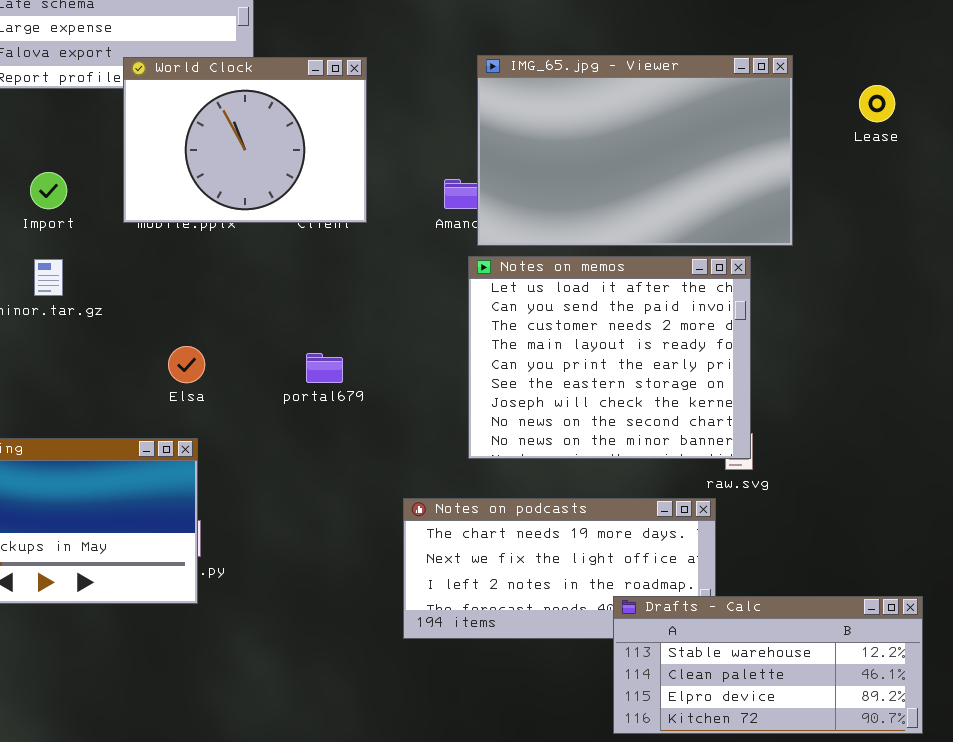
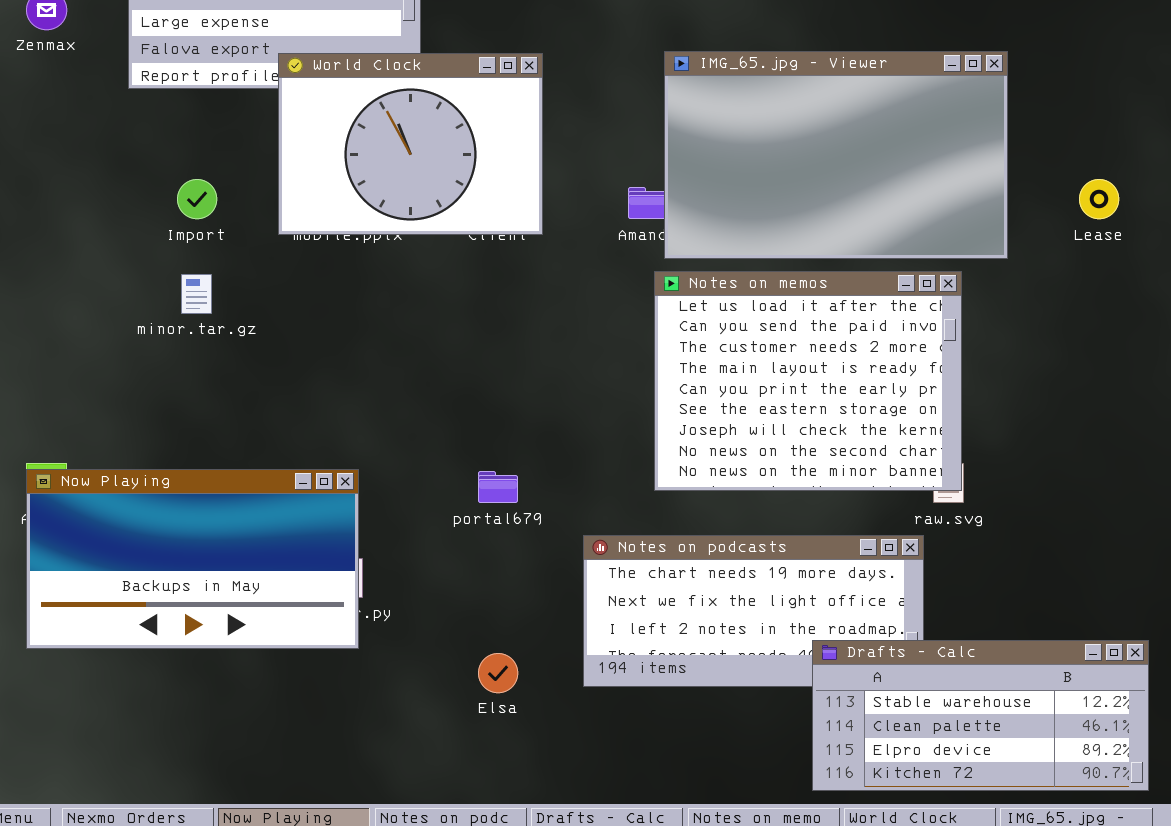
Lease: [859,85,895,122] -> [1079,179,1119,219], moved
Elsa: [168,346,205,383] -> [478,653,518,693], moved
portal679: [306,353,343,383] -> [478,471,518,503], moved

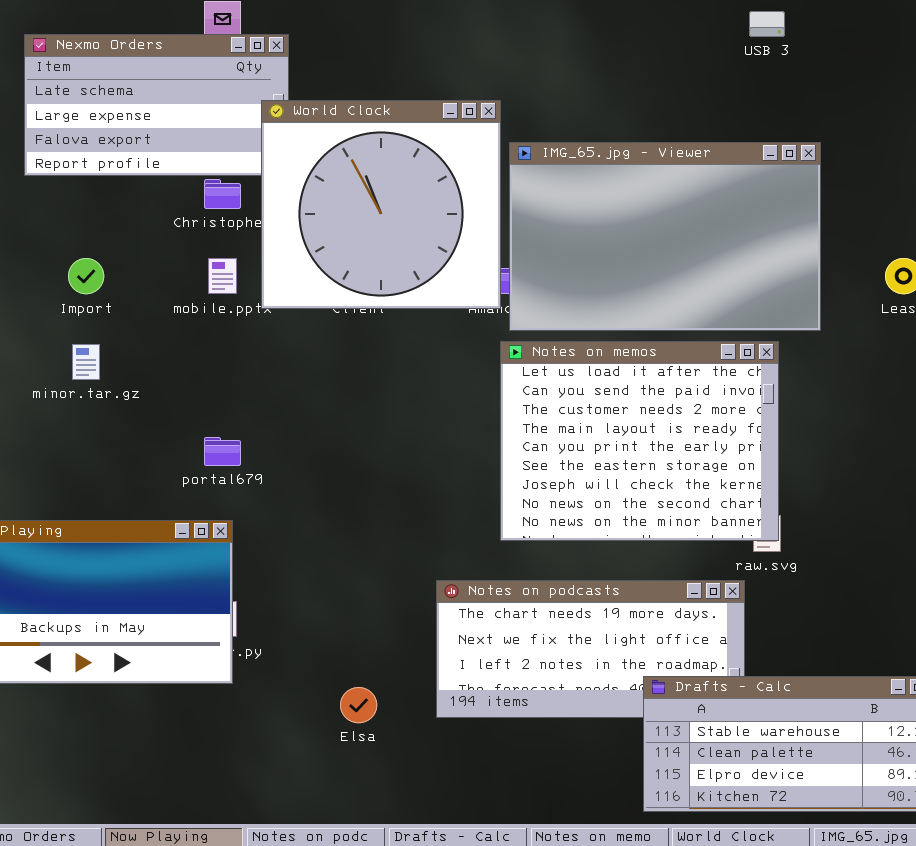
World Clock: [278,53,543,235] -> [261,100,501,309], moved, resized
portal679: [478,471,518,503] -> [204,437,241,466], moved

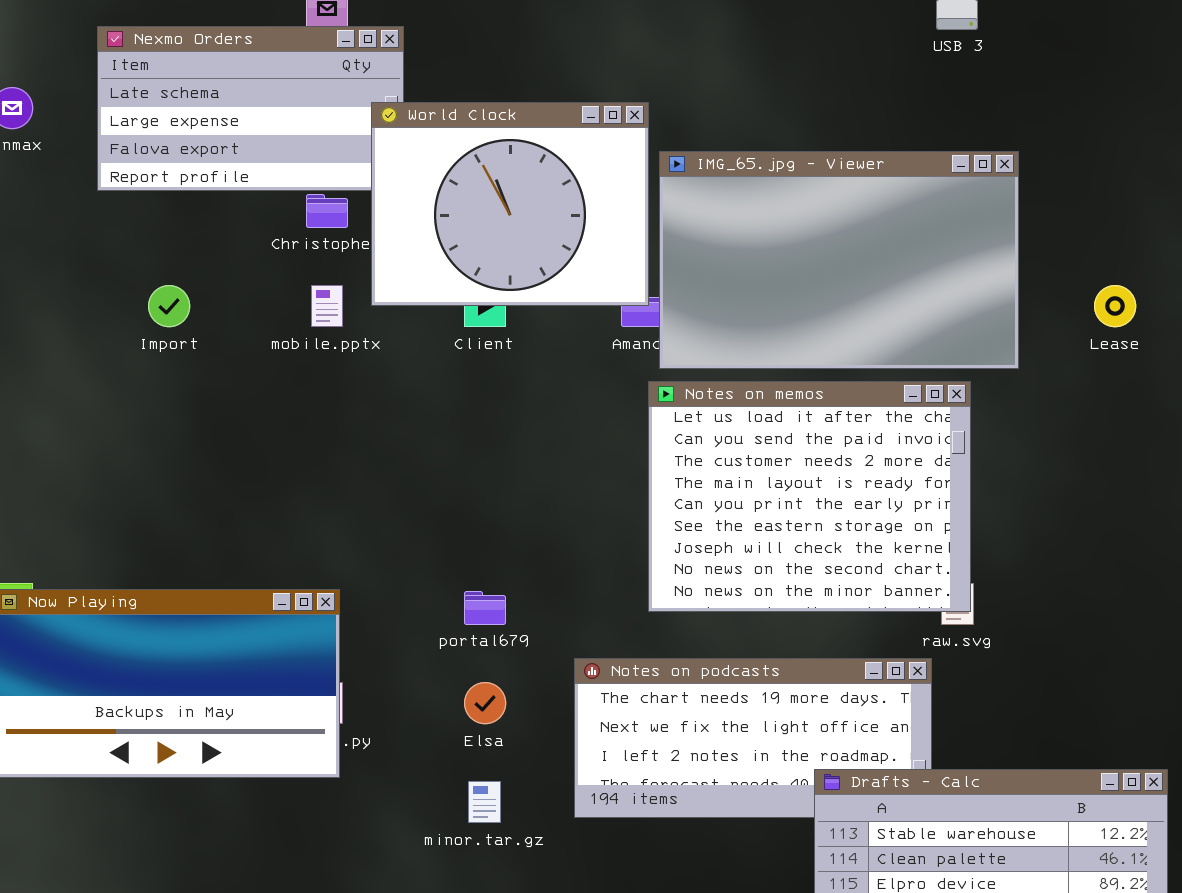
World Clock: [261,100,501,309] -> [371,102,649,306], resized
minor.tar.gz: [72,344,100,380] -> [468,781,501,823], moved
portal679: [204,437,241,466] -> [464,591,506,625], moved
Elsa: [340,687,377,723] -> [464,682,506,724], moved

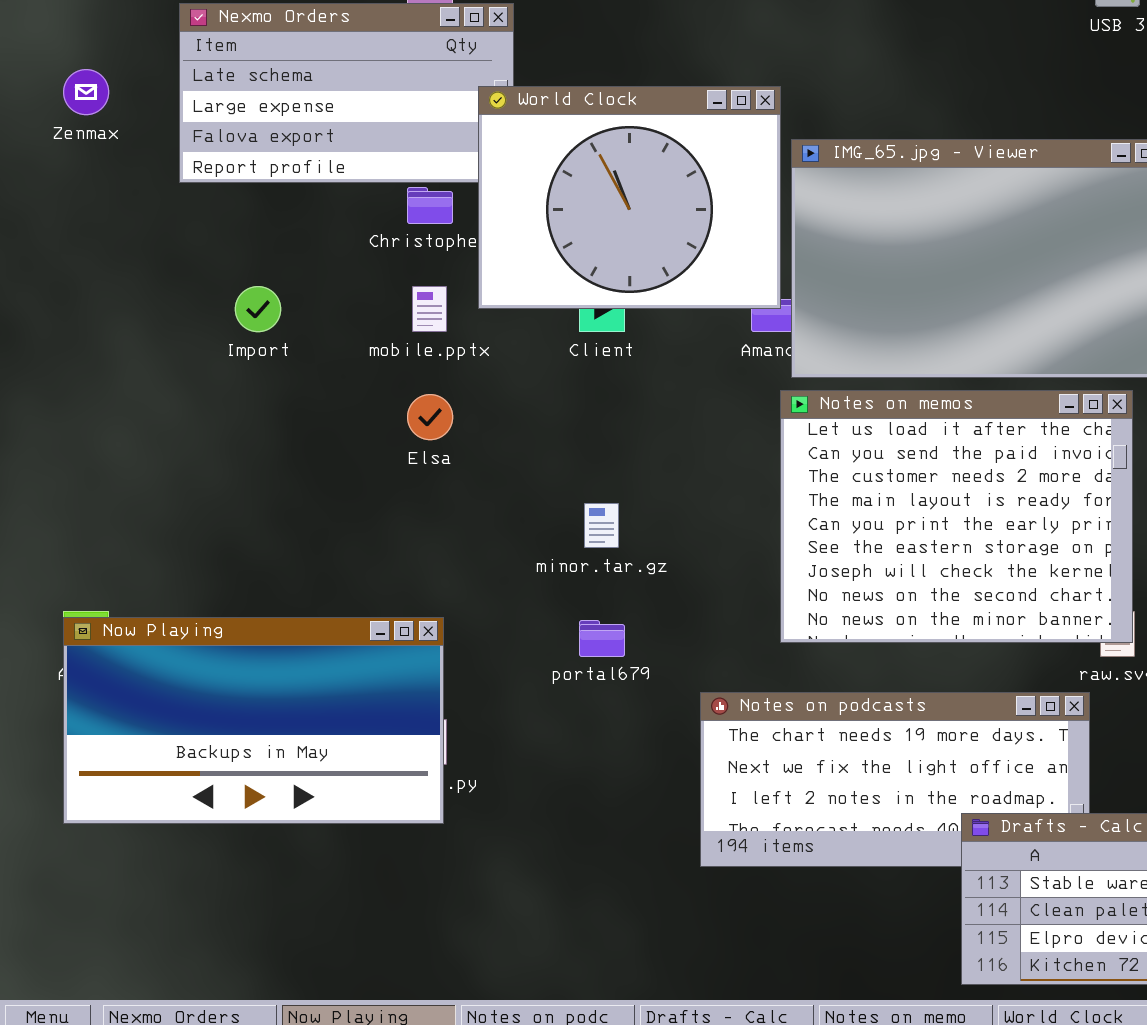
Elsa: [464,682,506,724] -> [407,394,453,440], moved
minor.tar.gz: [468,781,501,823] -> [584,503,619,548], moved

